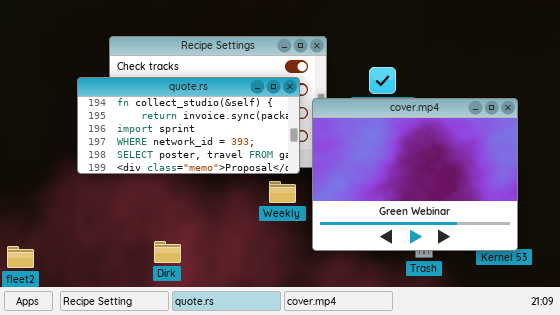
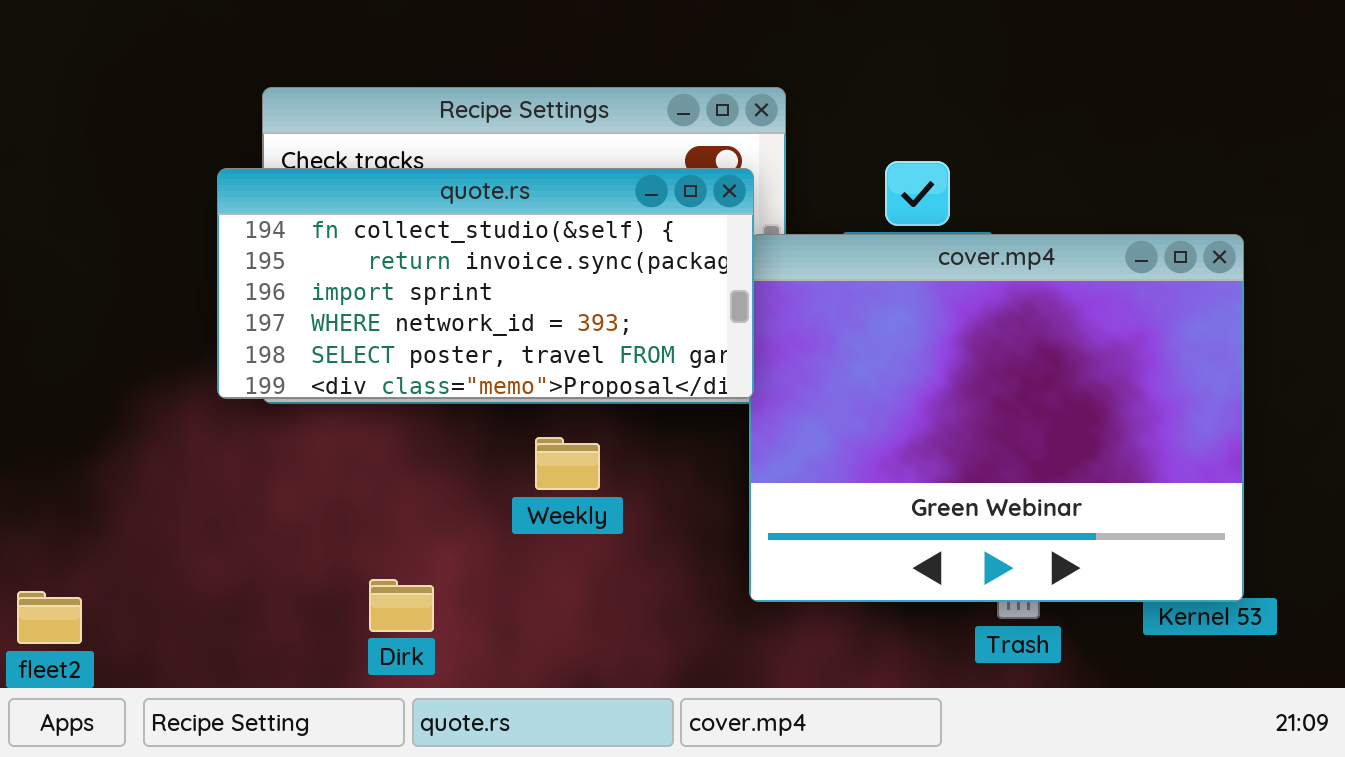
quote.rs: [77,77,300,174] -> [217,168,754,399], moved
Weekly: [269,181,296,203] -> [535,437,600,490], moved

